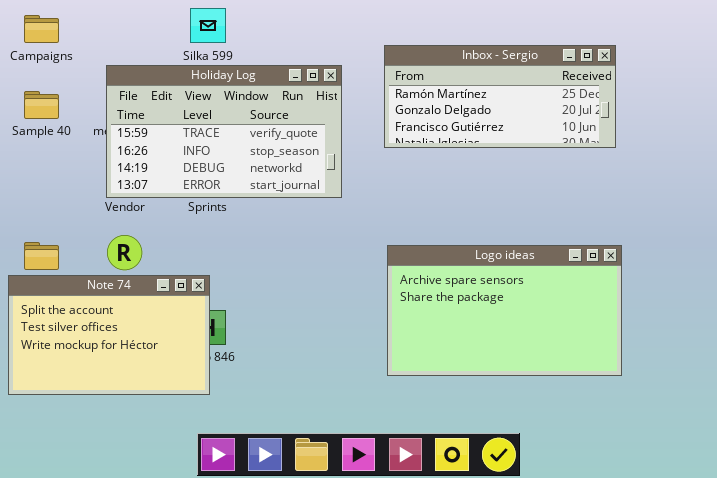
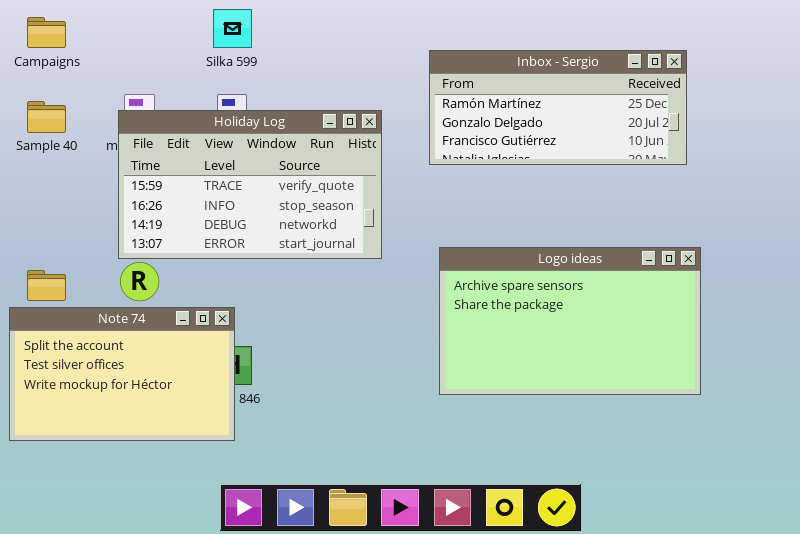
Holiday Log: [106,65,342,198] -> [118,110,382,259], moved
Logo ideas: [387,245,622,376] -> [439,247,701,395], moved

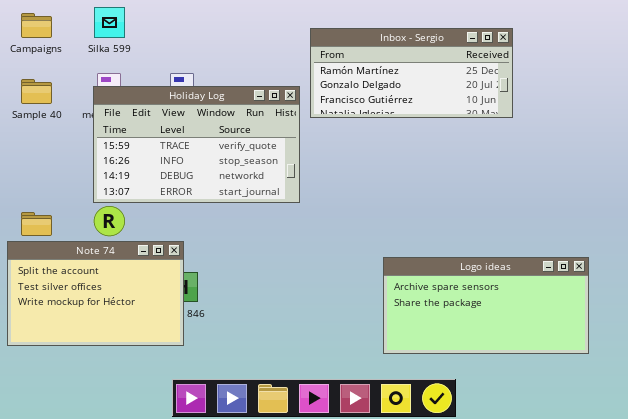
Silka 599: [213,9,252,48] -> [94,7,125,38], moved
Inbox - Sergio: [429,50,687,165] -> [310,28,513,118], moved
Logo ideas: [439,247,701,395] -> [383,257,589,354], moved, resized

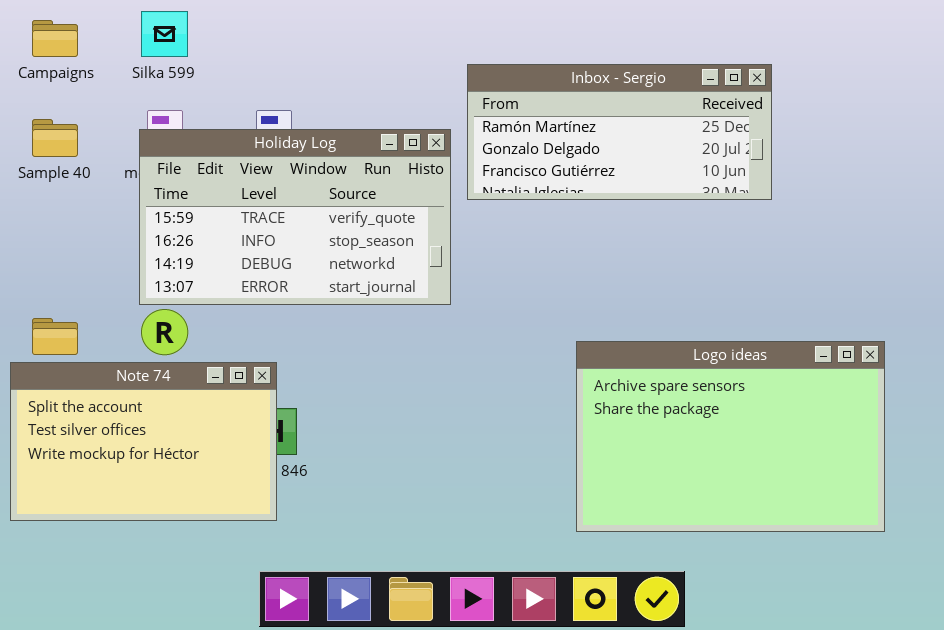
Inbox - Sergio: [310,28,513,118] -> [467,64,772,200], moved
Logo ideas: [383,257,589,354] -> [576,341,885,532], resized

